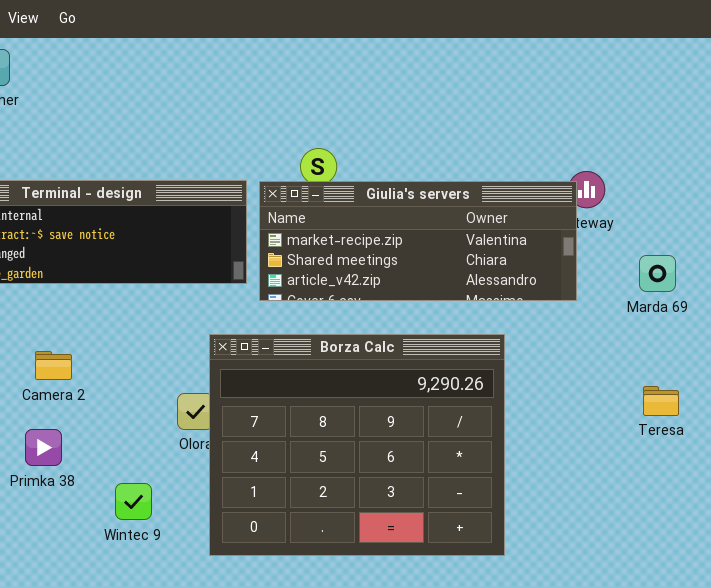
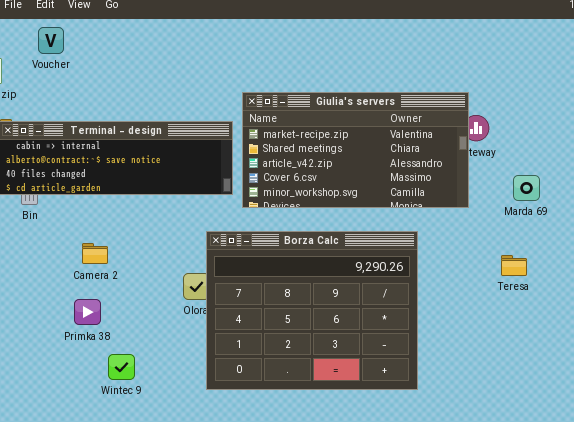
Giulia's servers: [259,181,577,301] -> [242,92,469,208], resized
Teresa: [643,386,679,416] -> [501,255,527,276], moved
Wintec 9: [115,483,152,520] -> [108,354,135,380], moved

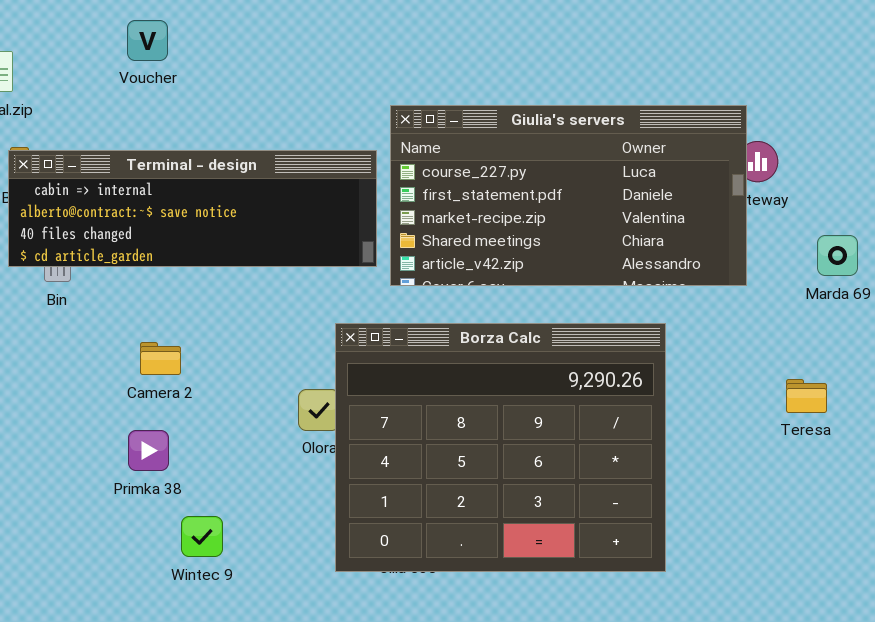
Voucher: [38,27,64,54] -> [127,20,168,61], moved
Giulia's servers: [242,92,469,208] -> [390,105,747,286], scrolled up 2 rows
Teresa: [501,255,527,276] -> [786,379,827,413], moved

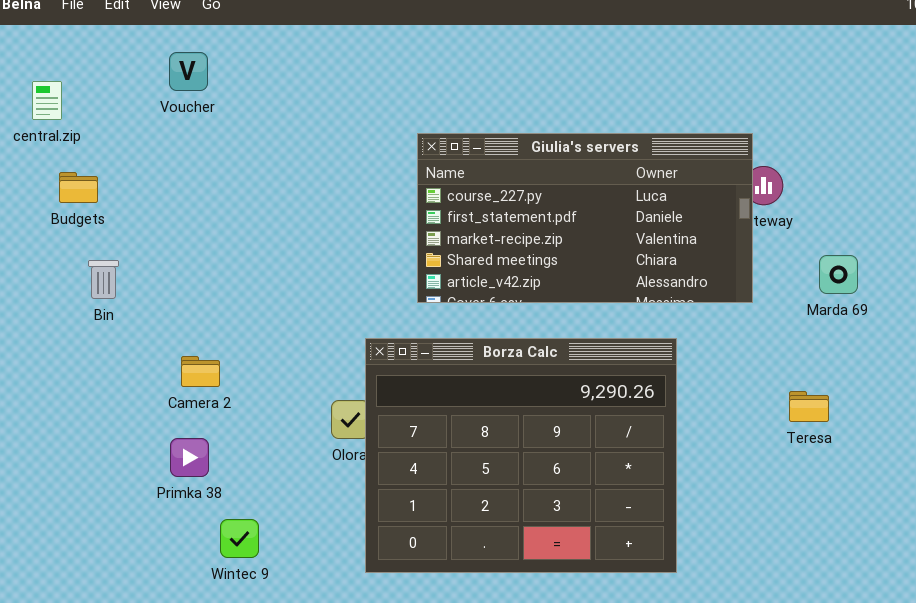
Terminal - design: [8,150,377,267] -> none, closed

